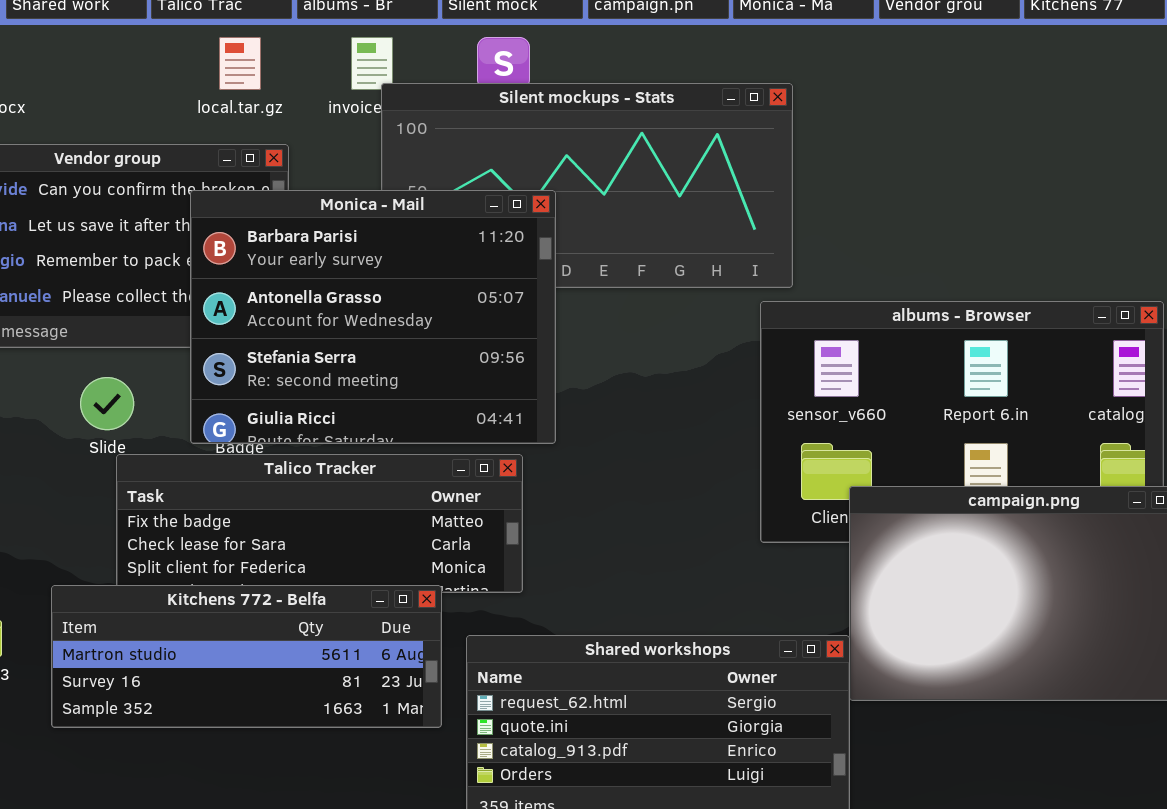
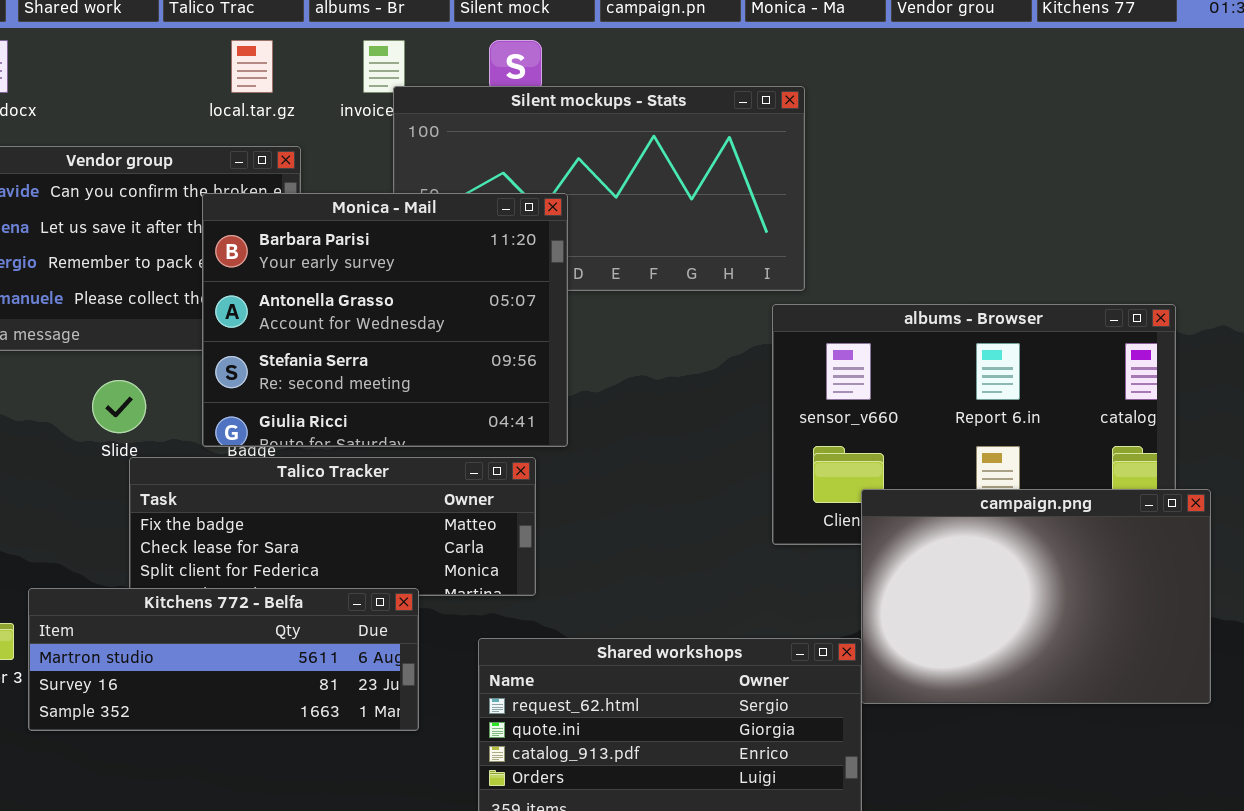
Kitchens 772 - Belfa: [51,585,442,728] -> [28,588,419,731], moved

